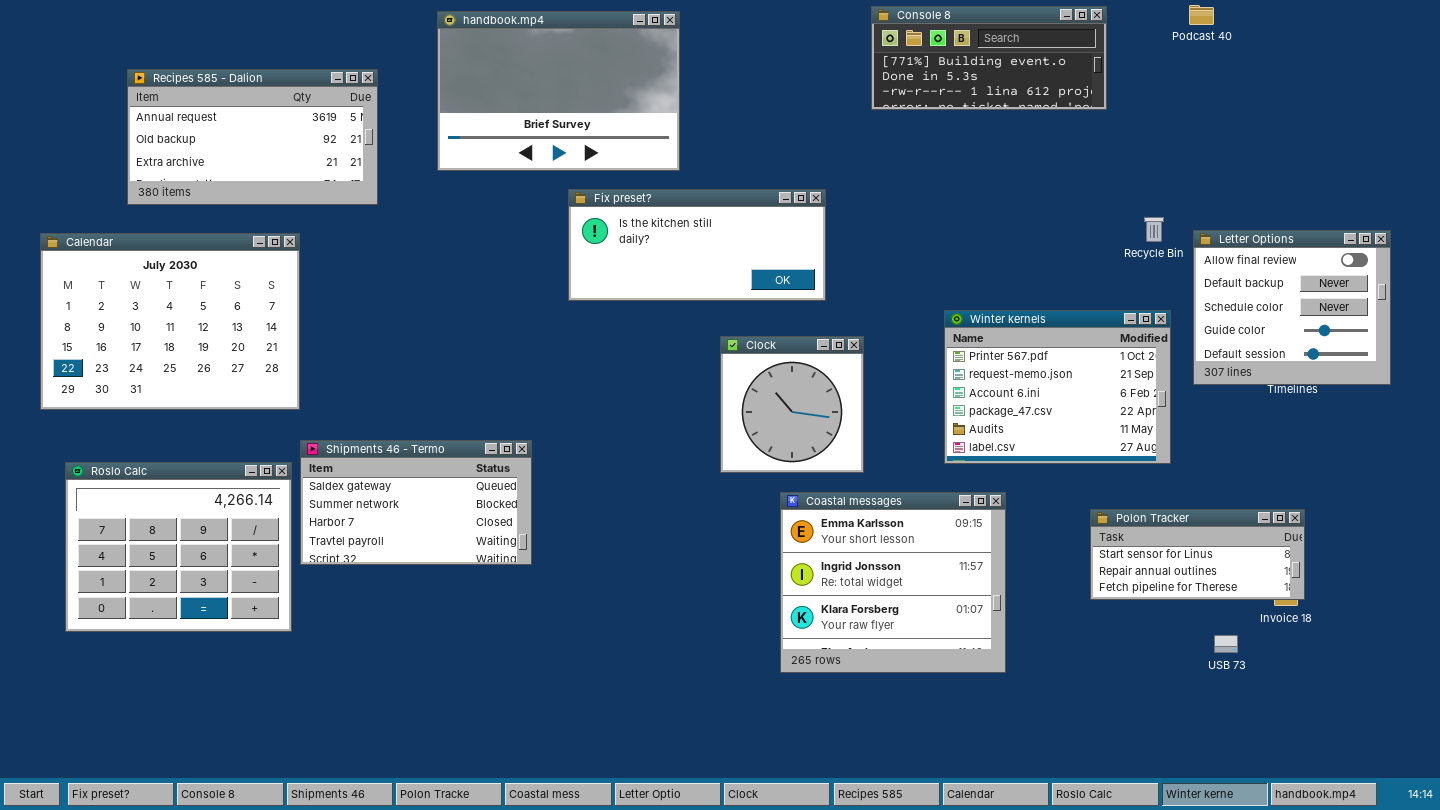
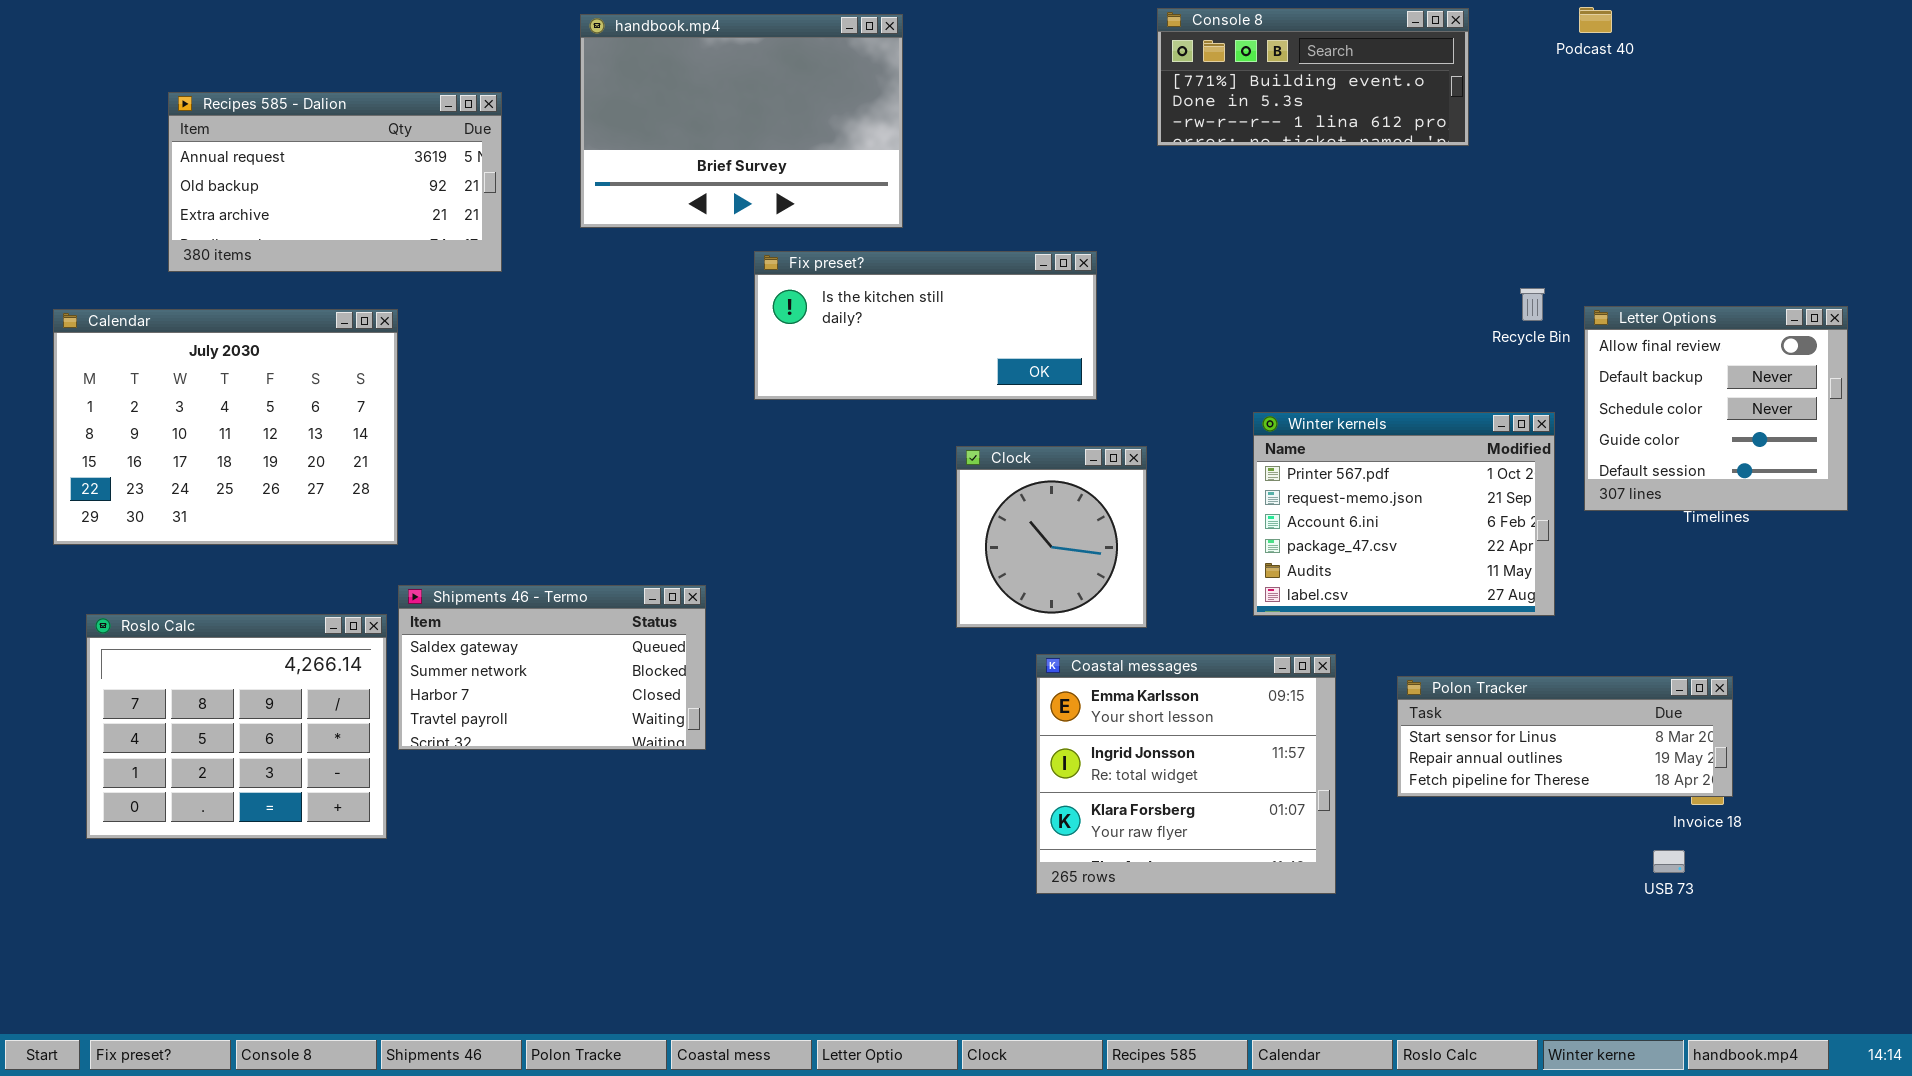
Polon Tracker: [1090,509,1305,600] -> [1397,676,1733,797], resized
USB 73: [1214,635,1238,653] -> [1653,850,1685,873], moved

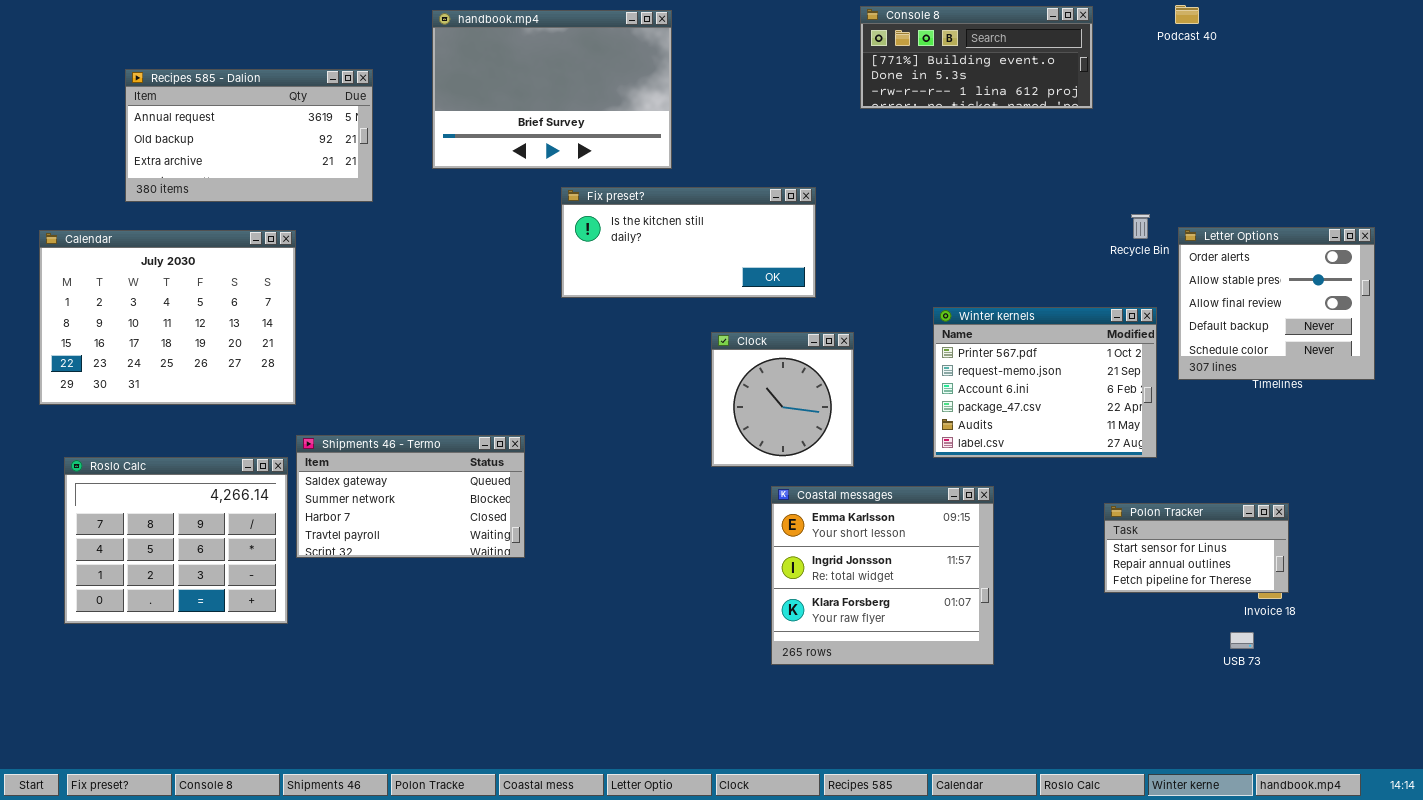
Letter Options: [1584,306,1848,511] -> [1178,227,1375,380], scrolled up 2 rows
Polon Tracker: [1397,676,1733,797] -> [1104,503,1289,593], resized

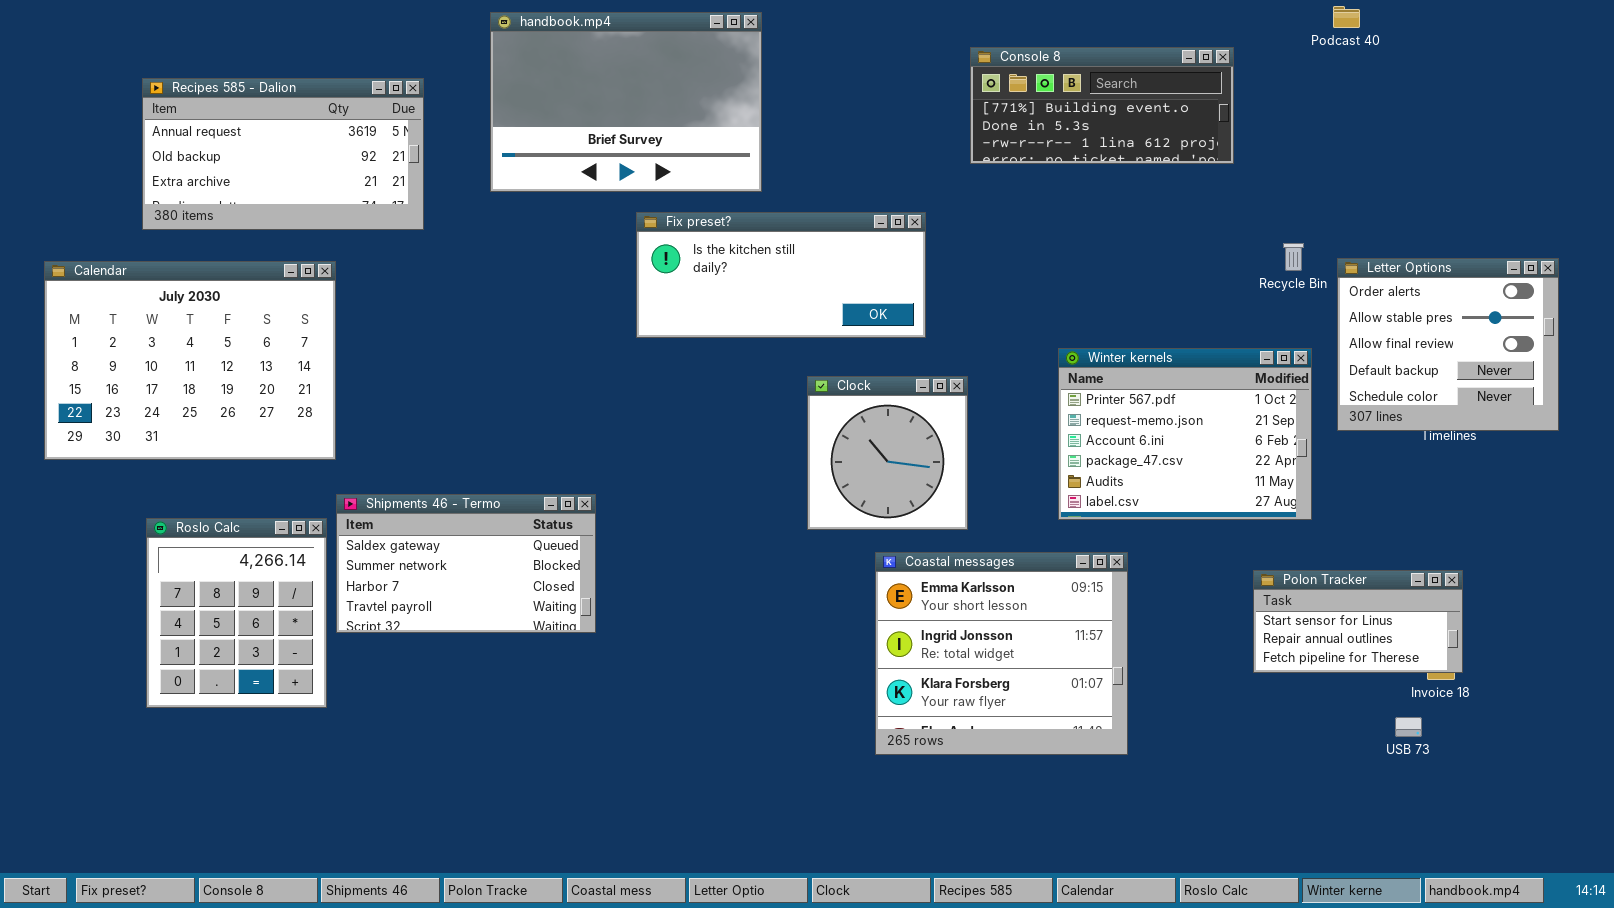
Console 8: [860,6,1093,109] -> [970,47,1234,164], moved
Roslo Calc: [64,457,288,624] -> [146,518,327,708], resized

